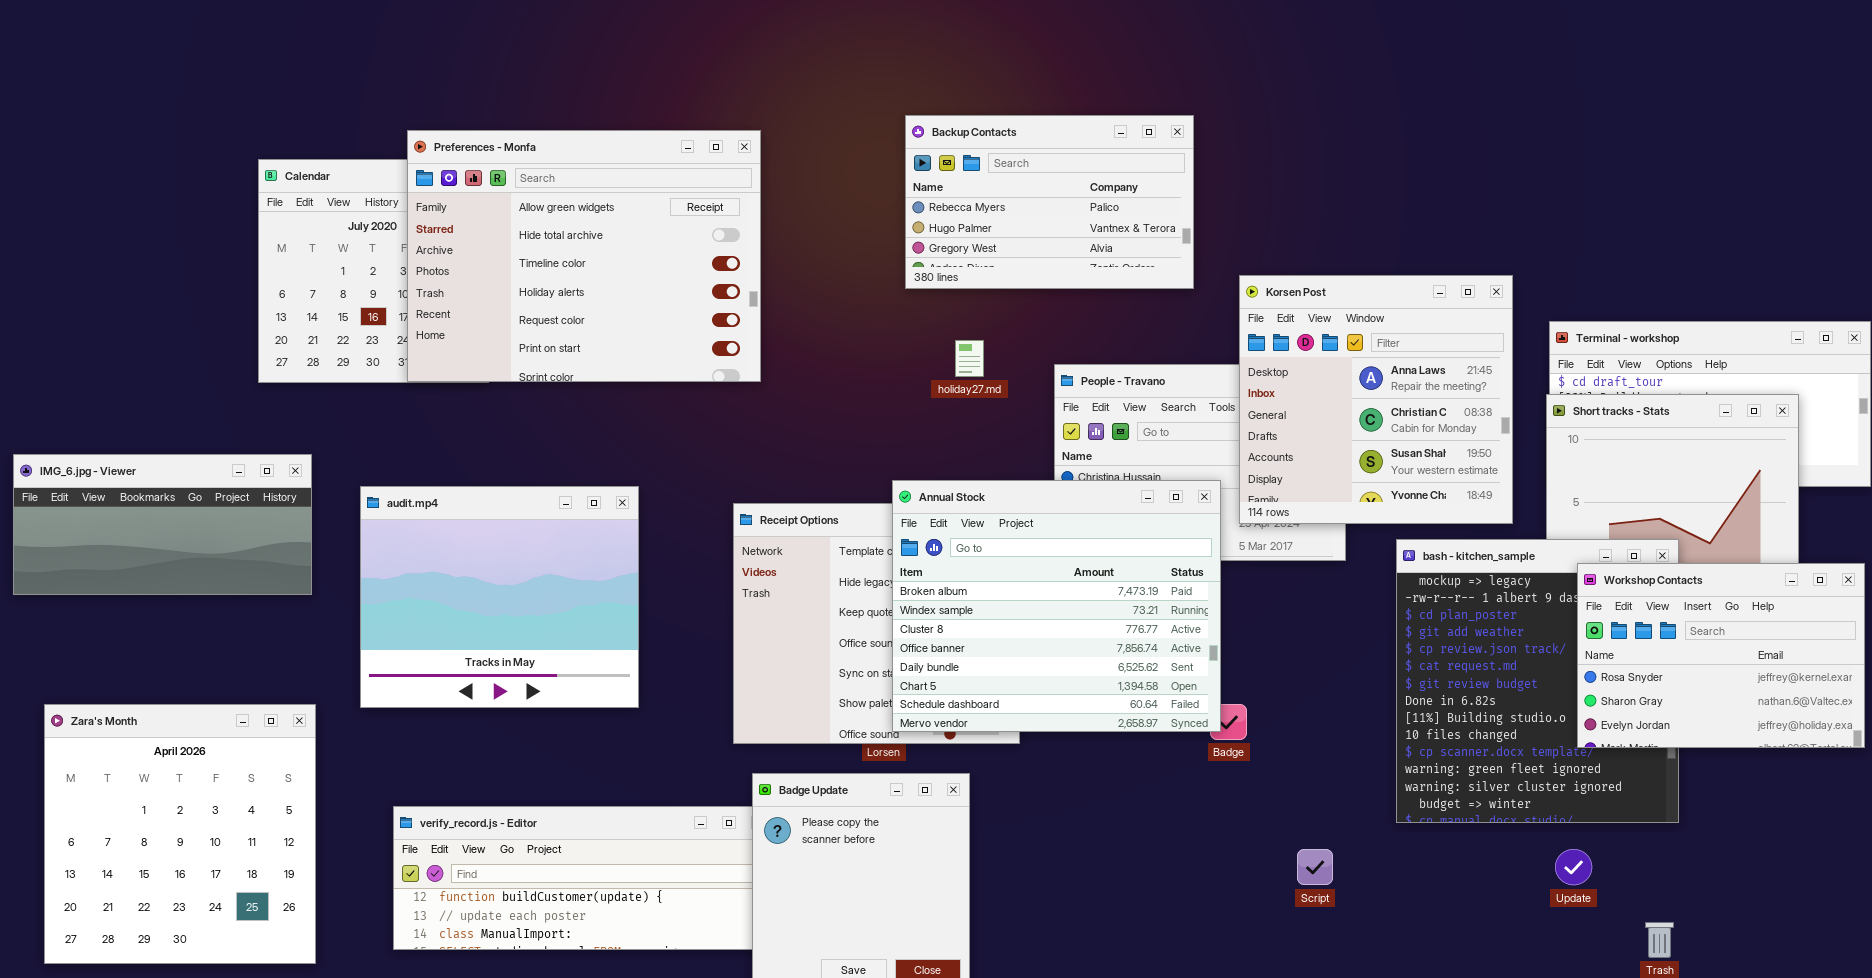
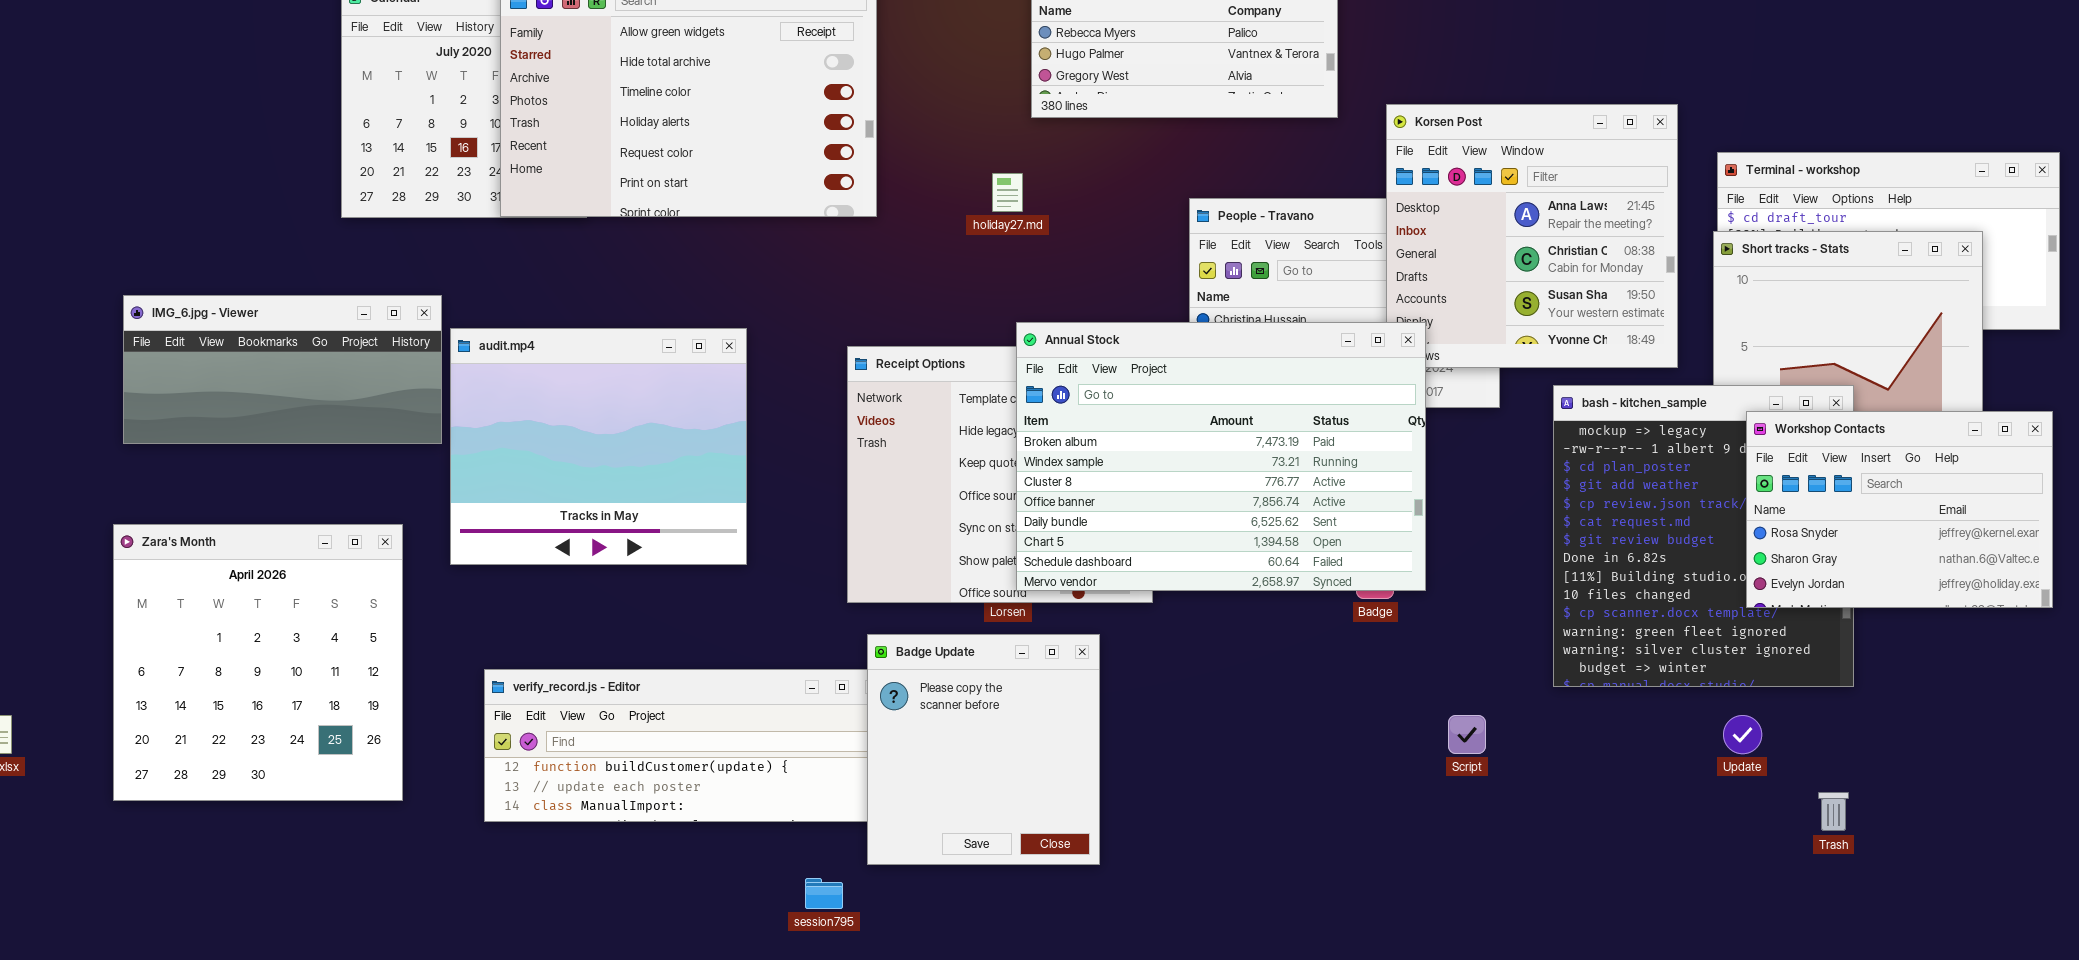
holiday27.md: [955,340,984,377] -> [992,173,1023,212], moved
IMG_6.jpg - Viewer: [13,454,312,595] -> [123,295,442,444], moved
Annual Stock: [892,480,1221,732] -> [1016,322,1426,591], resized
Zara's Month: [44,704,316,964] -> [113,524,403,801], moved

